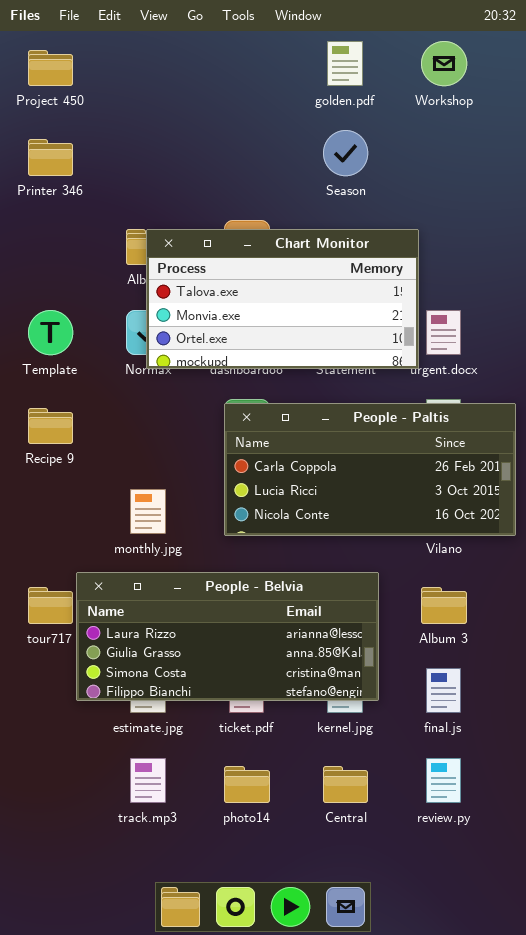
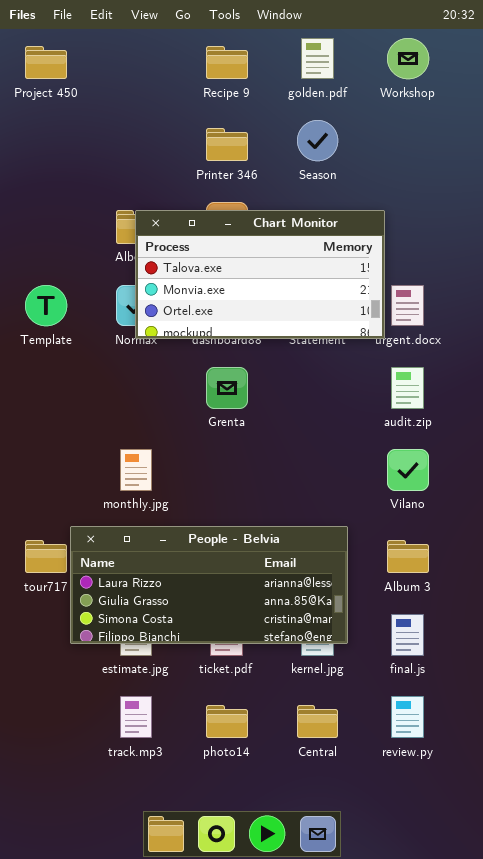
Printer 346: [28,139,73,176] -> [206,128,248,161], moved
People - Paltis: [224,403,516,536] -> none, closed
Recipe 9: [28,408,73,444] -> [206,46,248,79], moved

